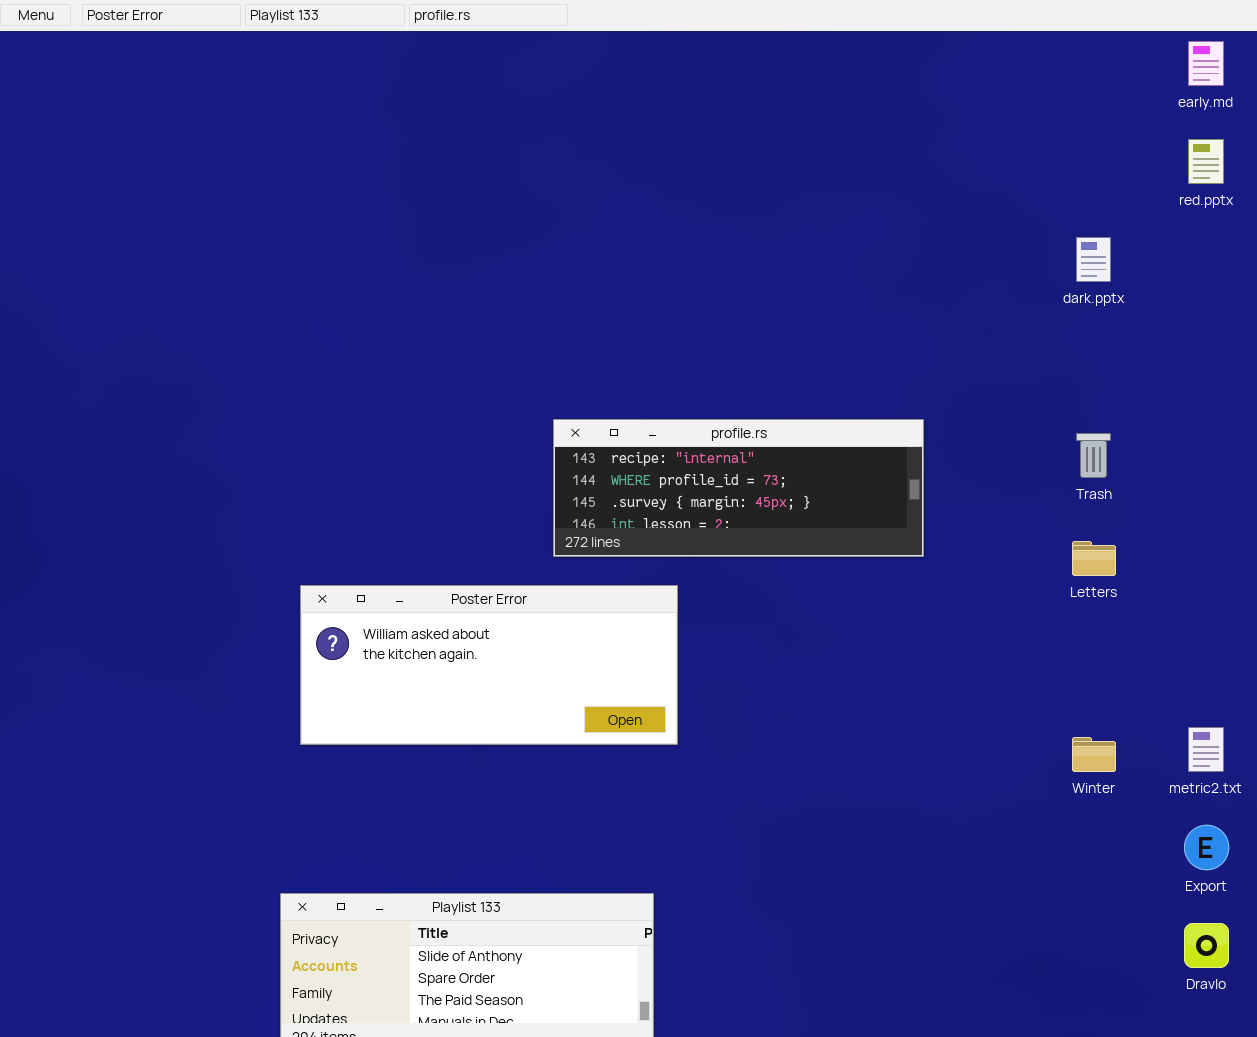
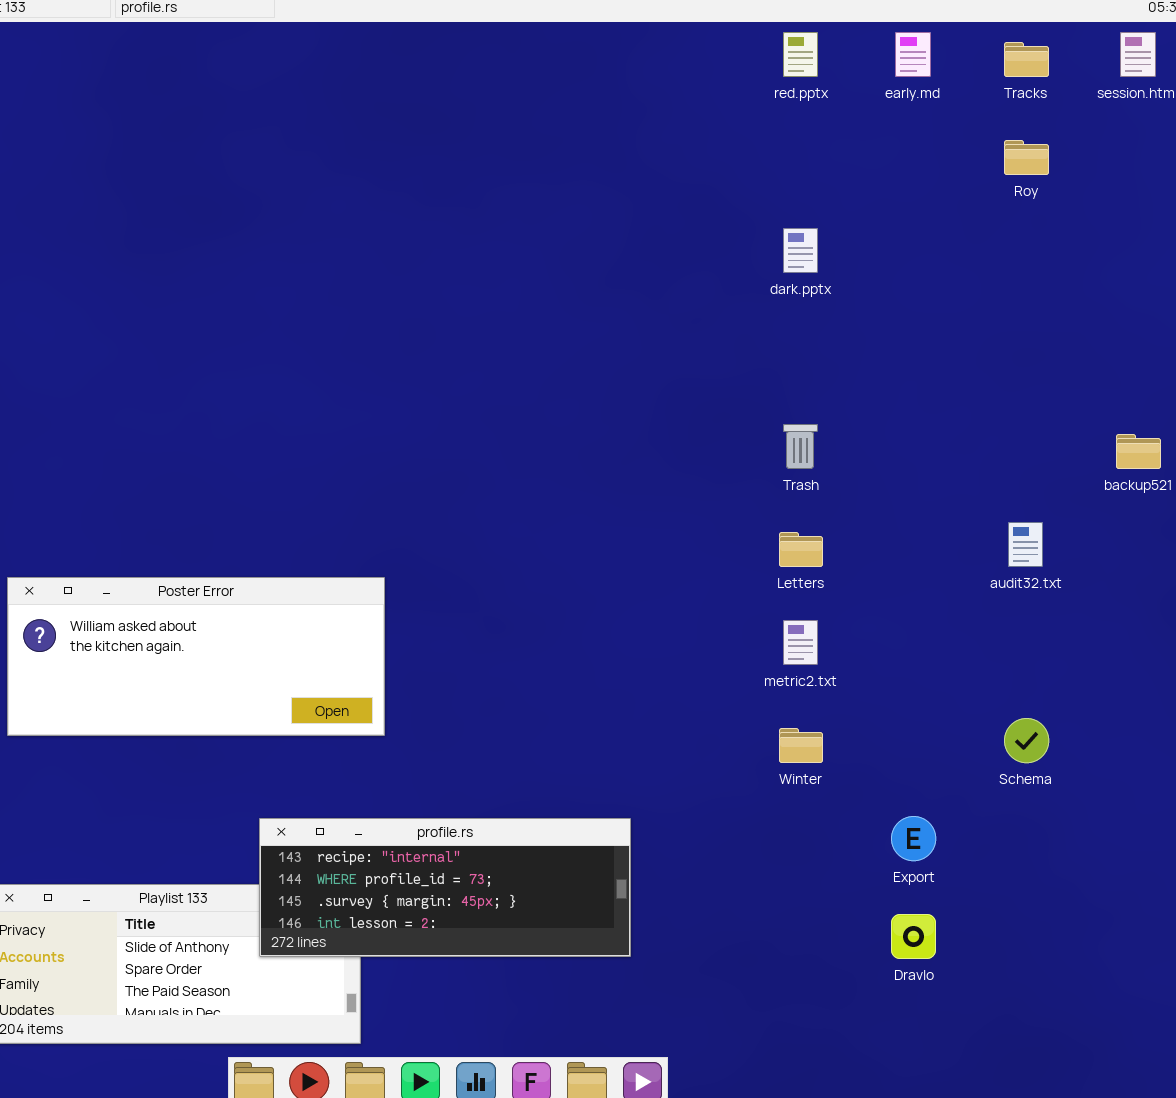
red.pptx: [1188,139,1224,184] -> [783,32,818,77], moved
profile.rs: [553,419,924,557] -> [259,818,631,957], moved
metric2.txt: [1188,727,1224,772] -> [783,620,818,665], moved

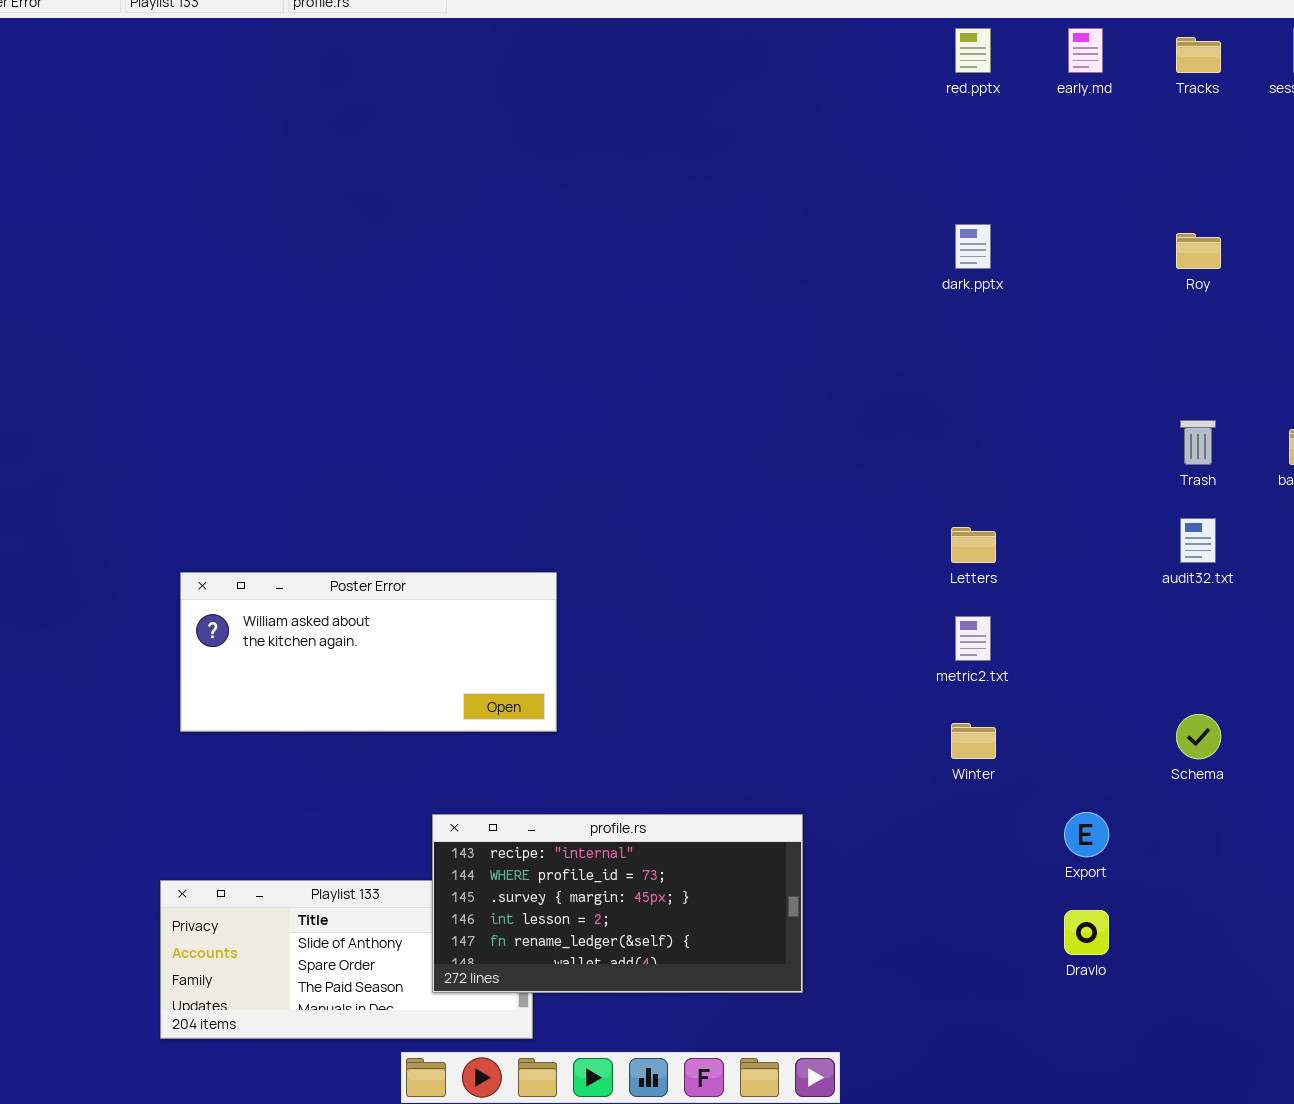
Roy: [1004,140,1049,175] -> [1176,233,1221,269], moved
Trash: [783,424,818,469] -> [1180,420,1216,465], moved
profile.rs: [259,818,631,957] -> [432,814,803,993], resized

